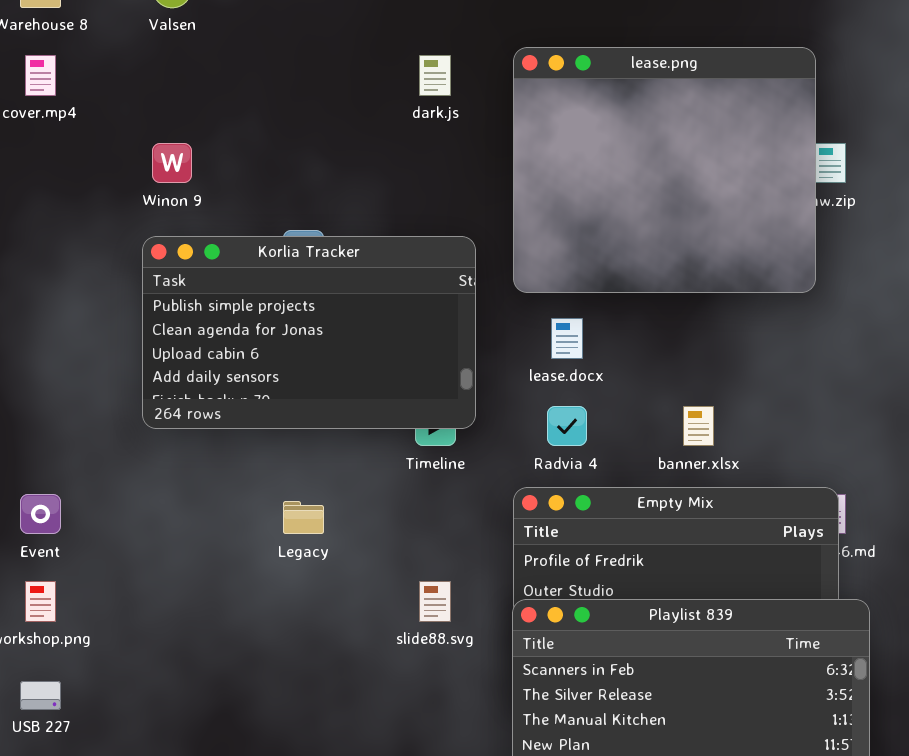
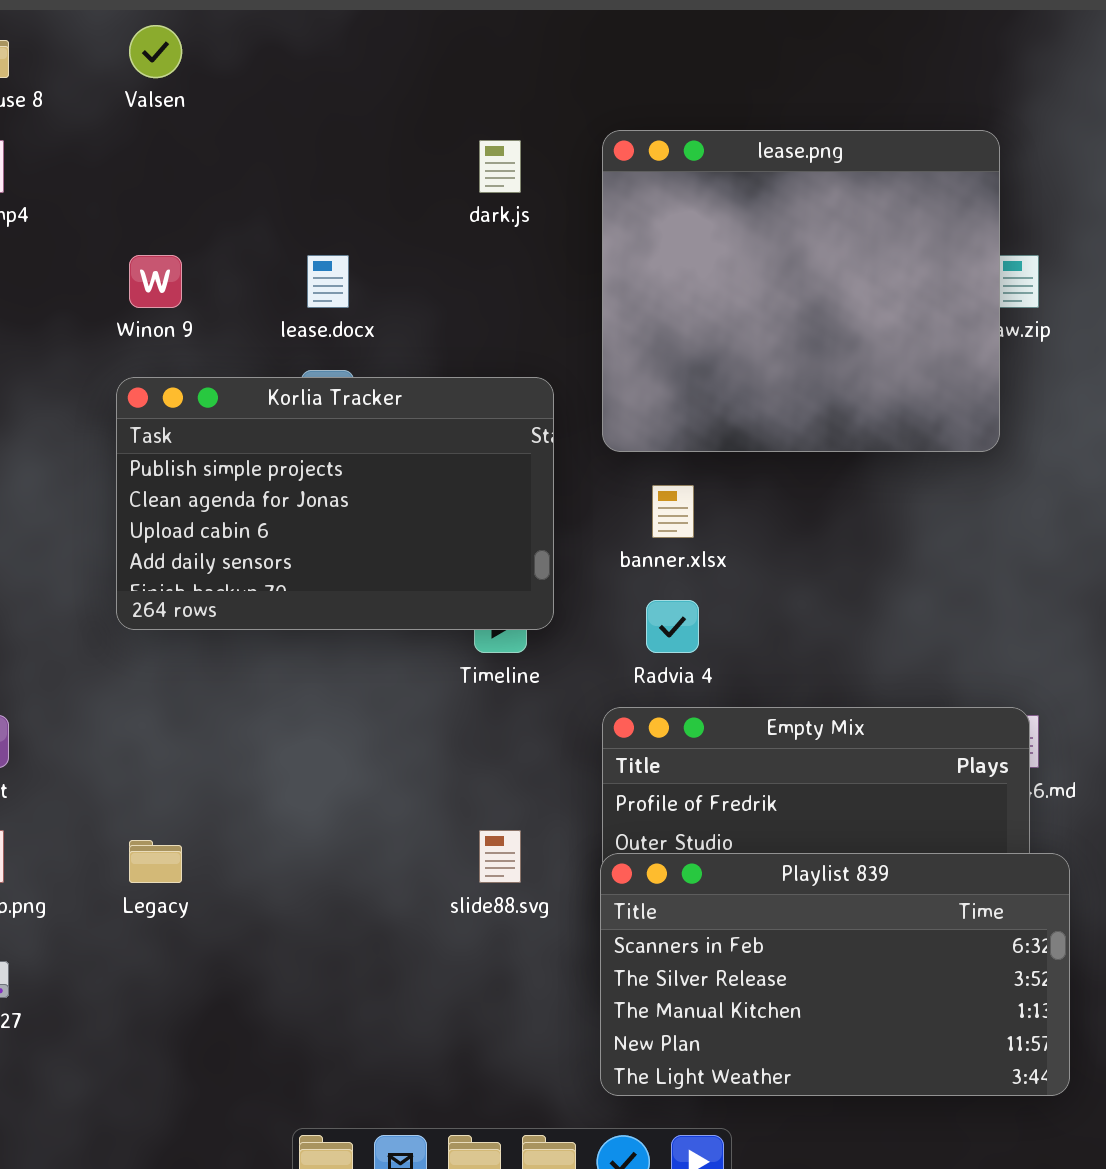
lease.docx: [551,318,583,359] -> [307,255,349,308], moved
banner.xlsx: [683,406,714,446] -> [652,485,694,538], moved
Legacy: [283,501,324,534] -> [129,840,182,883], moved

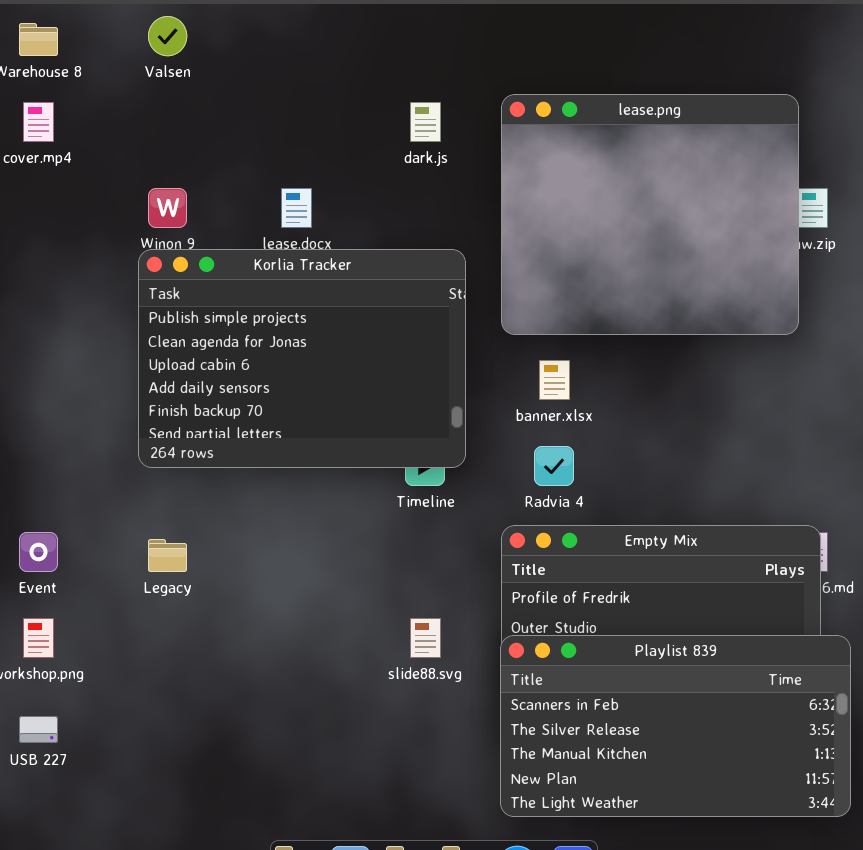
Korlia Tracker: [116,377,554,630] -> [138,249,466,468], resized
Legacy: [129,840,182,883] -> [148,539,187,572], moved

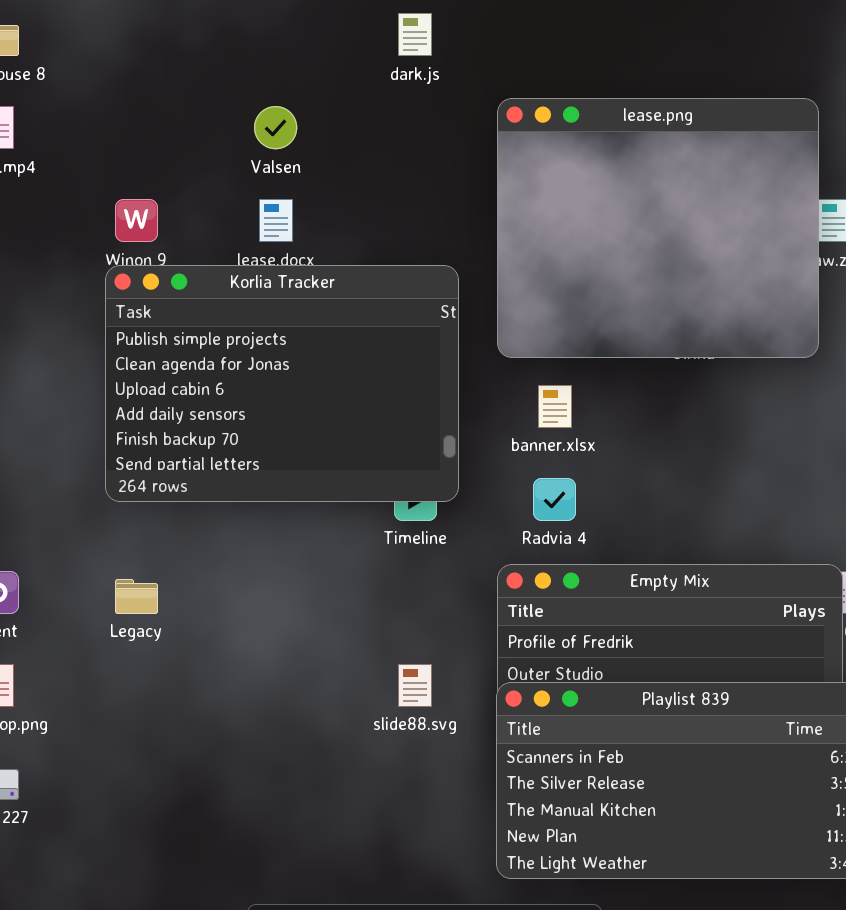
Valsen: [148,16,187,56] -> [254,106,297,149], moved
dark.js: [410,102,441,142] -> [398,13,432,56], moved

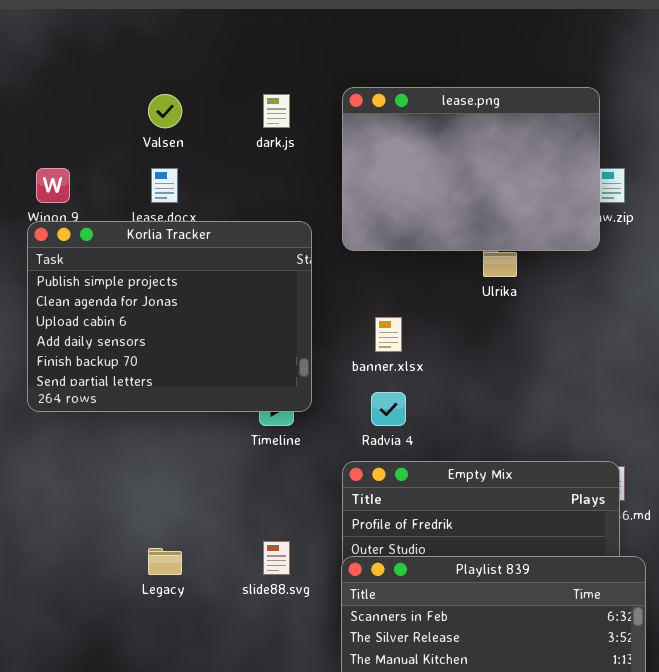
dark.js: [398,13,432,56] -> [263,94,290,128], moved
lease.png: [497,98,819,358] -> [342,87,600,251], resized
Legacy: [115,579,158,614] -> [148,548,182,575], moved

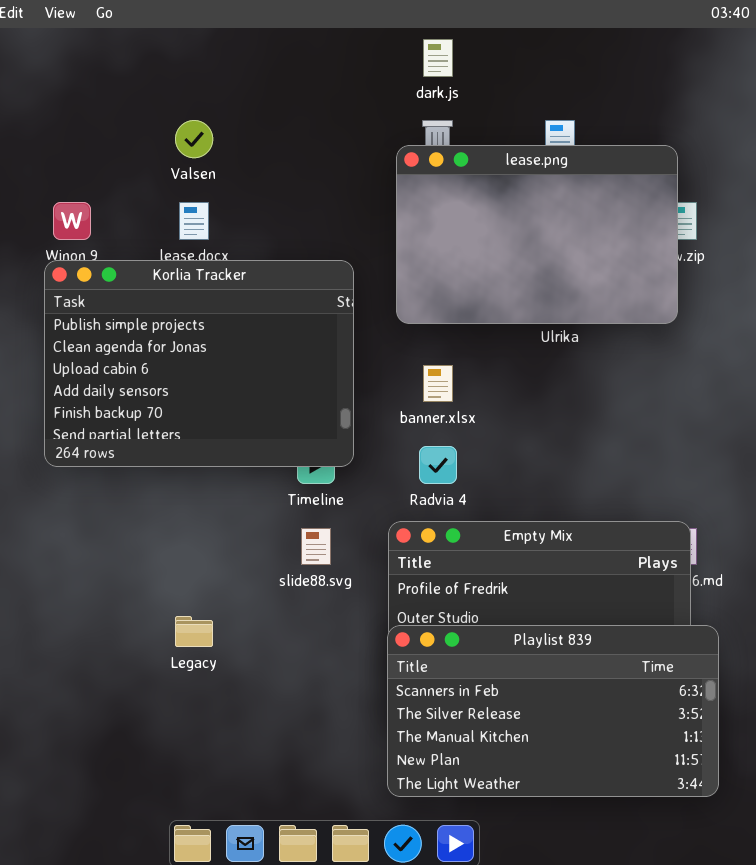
lease.png: [342,87,600,251] -> [396,145,678,324], moved
dark.js: [263,94,290,128] -> [423,39,453,77], moved
slide88.svg: [263,541,290,575] -> [301,528,331,565], moved

